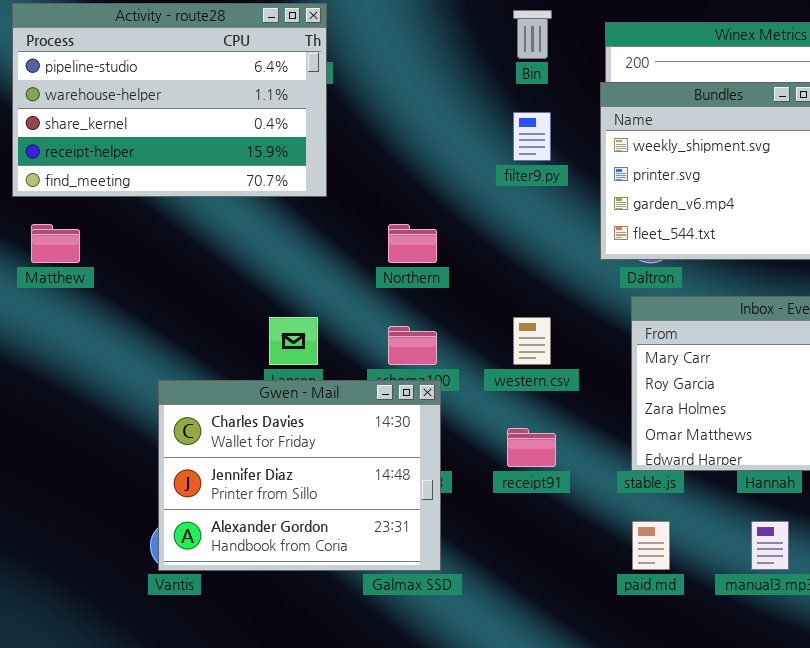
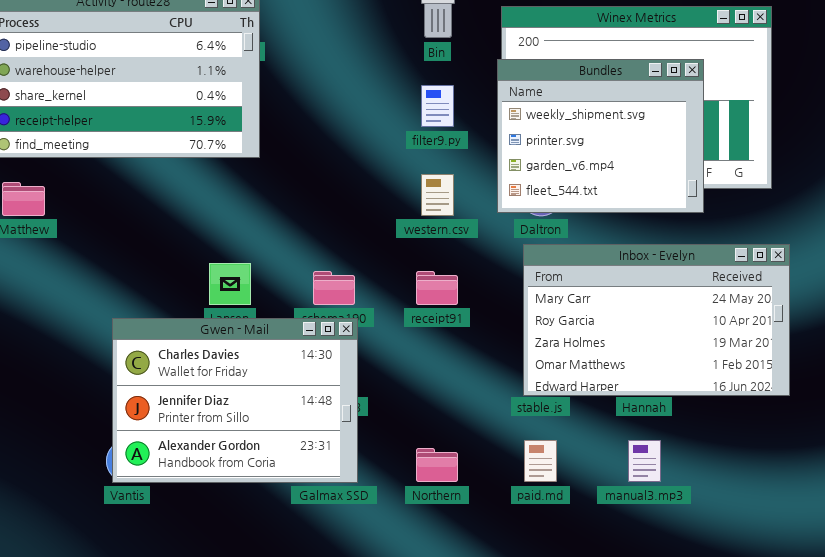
Northern: [388,224,437,263] -> [416,448,458,482], moved
western.csv: [513,317,551,365] -> [421,174,454,216], moved
receipt91: [507,428,556,467] -> [416,271,458,305], moved

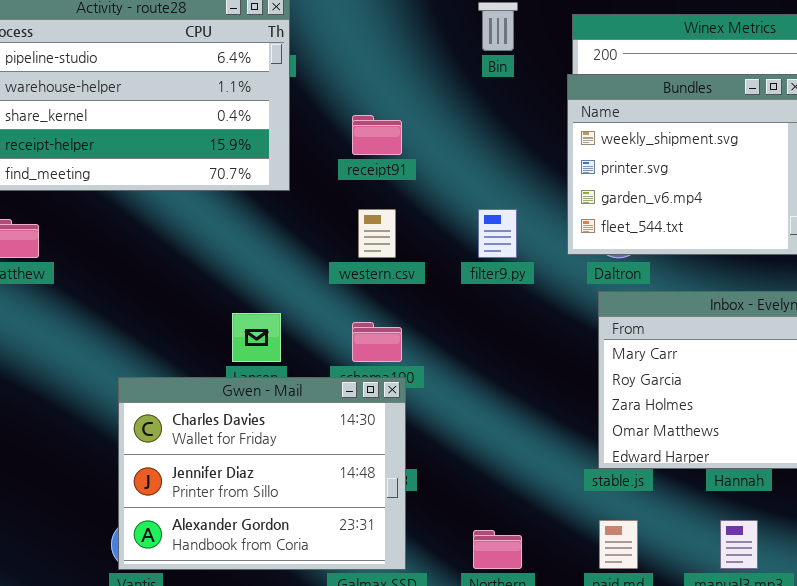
filter9.py: [421,85,454,127] -> [478,209,517,258], moved
western.csv: [421,174,454,216] -> [358,209,396,258], moved
receipt91: [416,271,458,305] -> [352,115,402,155], moved

